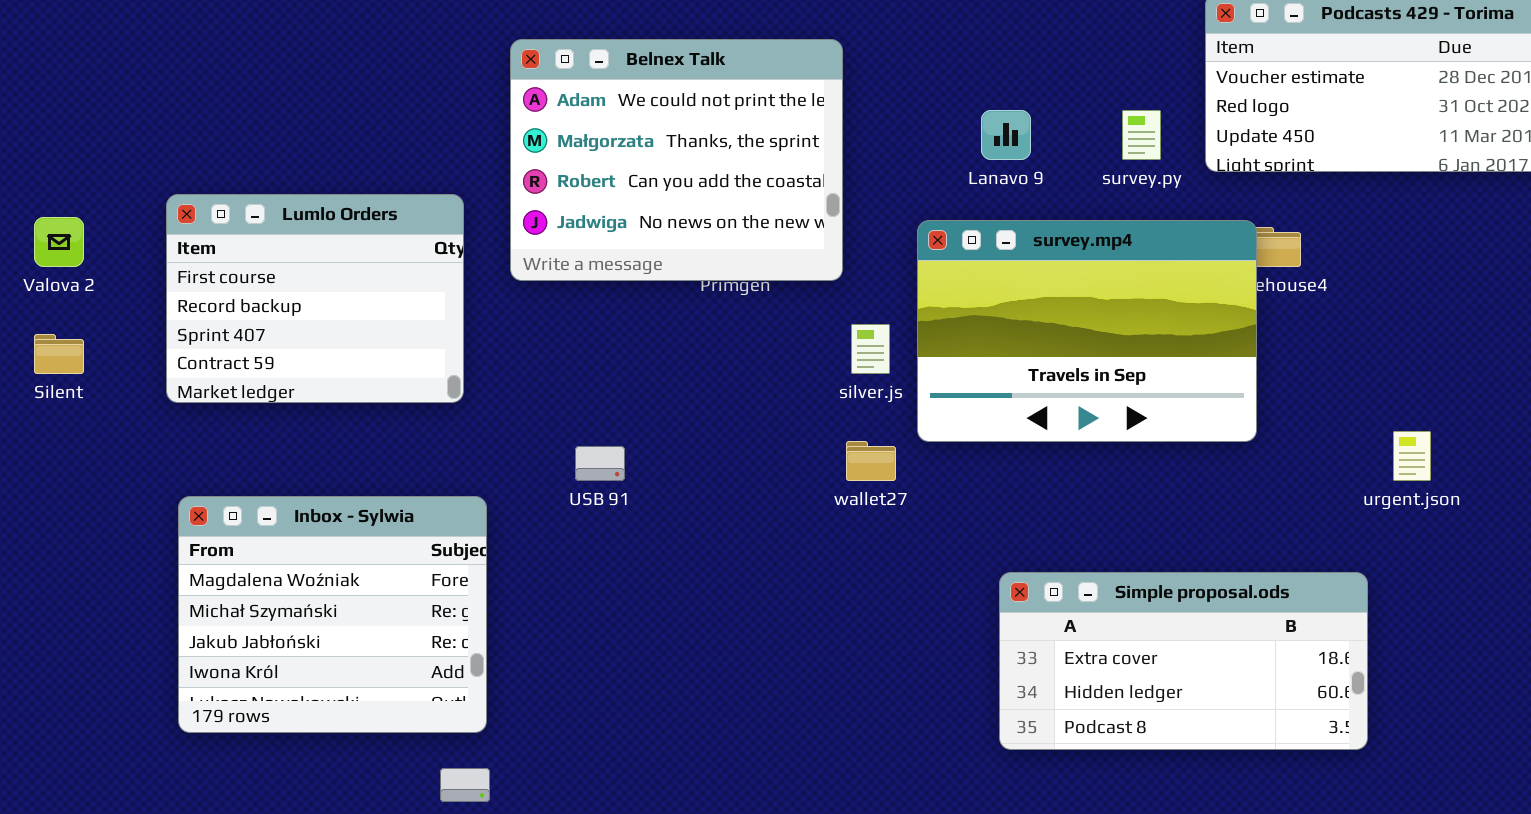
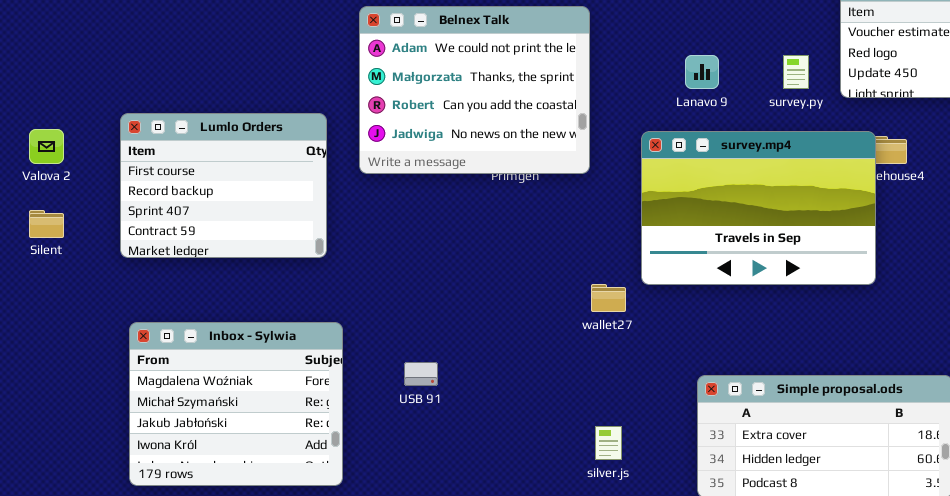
silver.js: [851,324,890,374] -> [595,426,622,460], moved
USB 91: [575,446,625,481] -> [404,362,438,386], moved

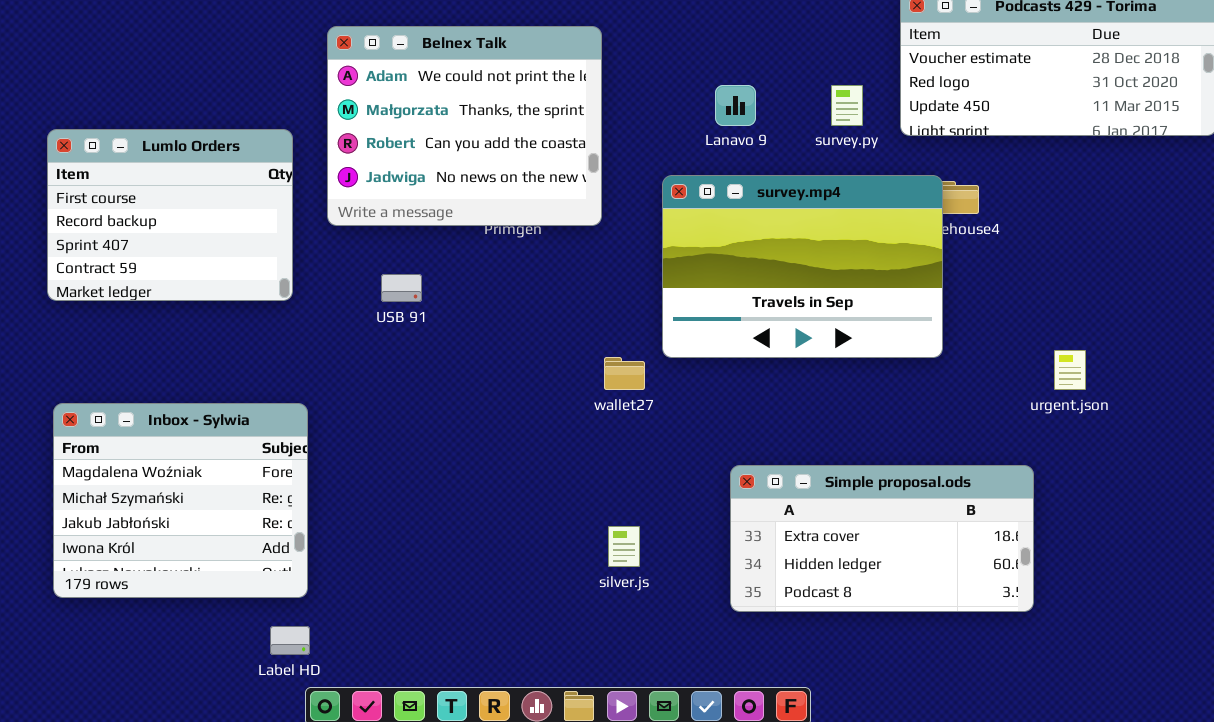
Lumlo Orders: [120,113,327,258] -> [47,129,293,301], moved
USB 91: [404,362,438,386] -> [381,274,422,302], moved

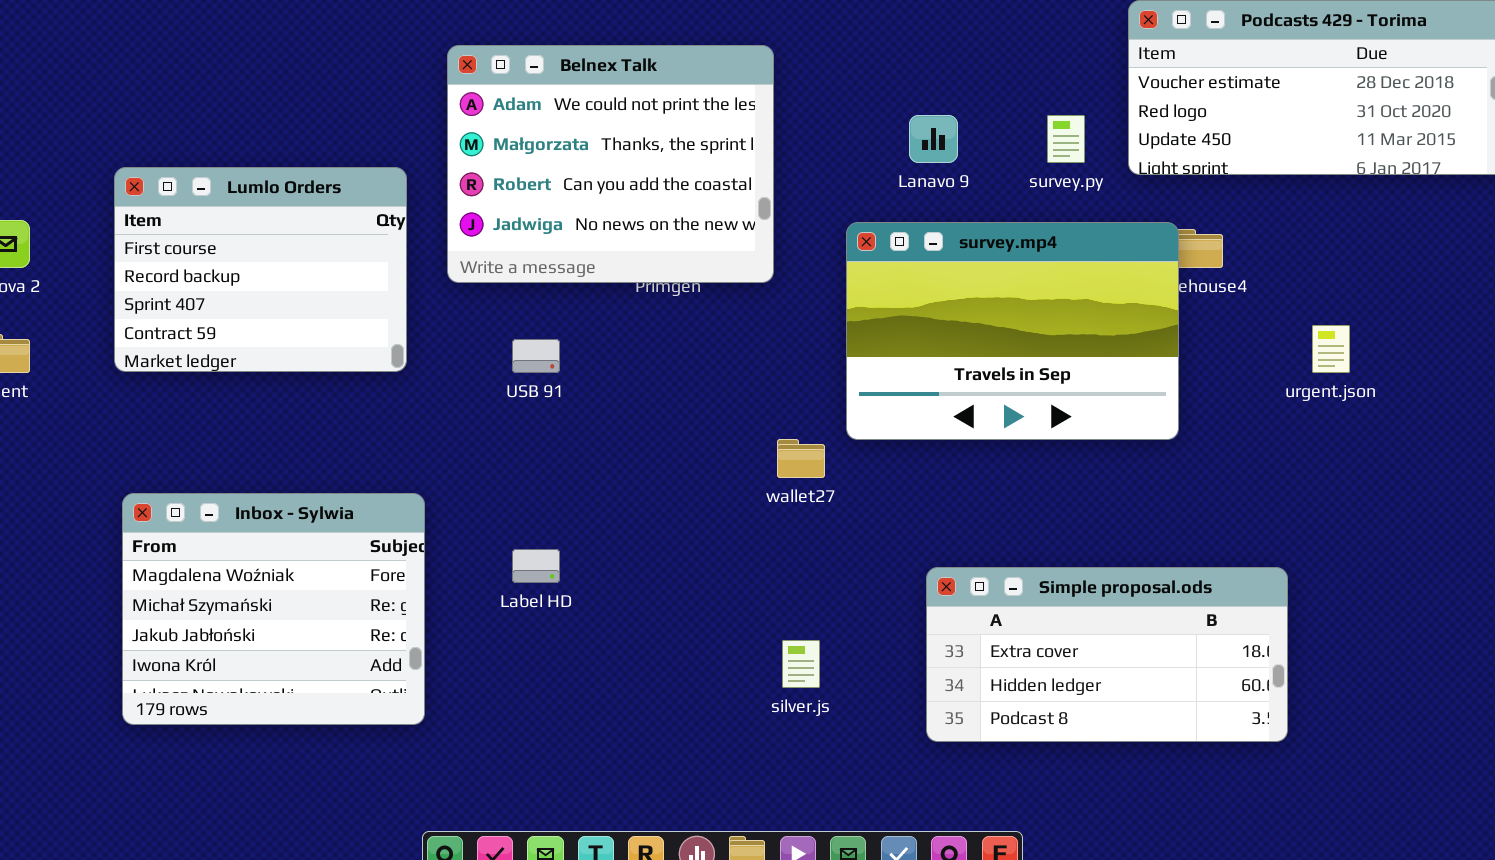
urgent.json: [1054,350,1086,390] -> [1312,325,1350,373], moved
Label HD: [270,626,310,655] -> [512,549,560,583], moved

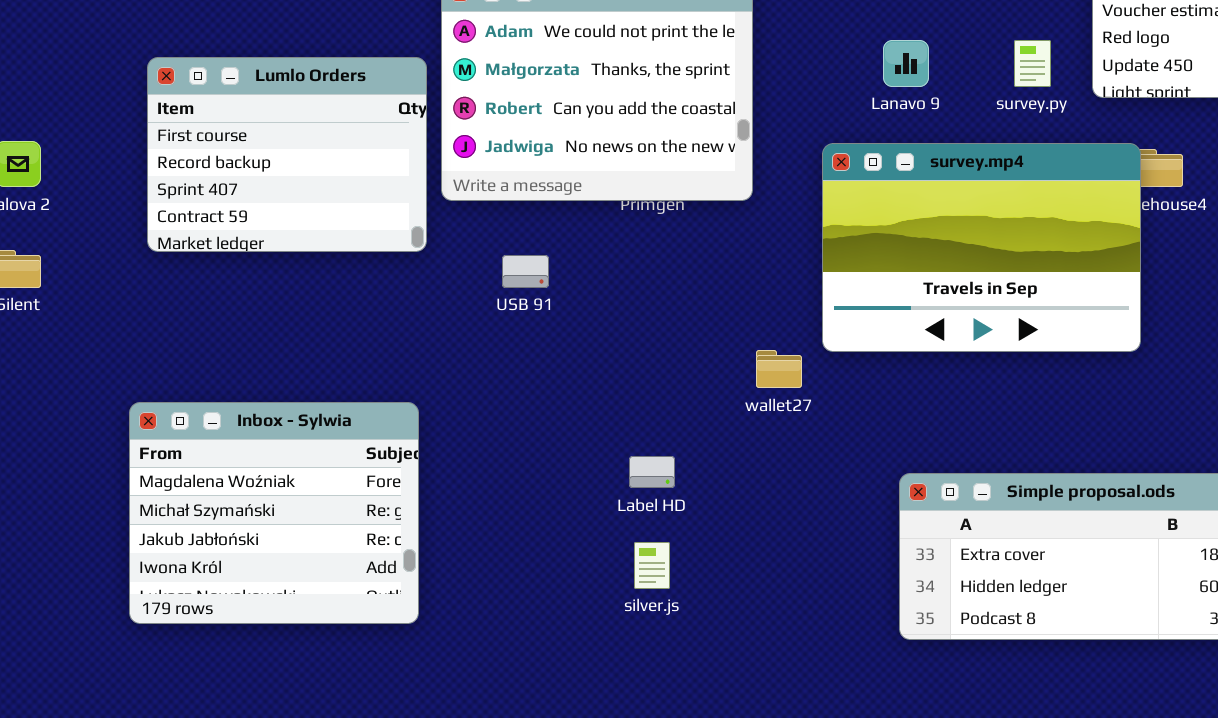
Lumlo Orders: [114,167,407,372] -> [147,57,427,252], moved
Label HD: [512,549,560,583] -> [629,456,675,488], moved
silver.js: [782,640,820,688] -> [634,542,670,589], moved

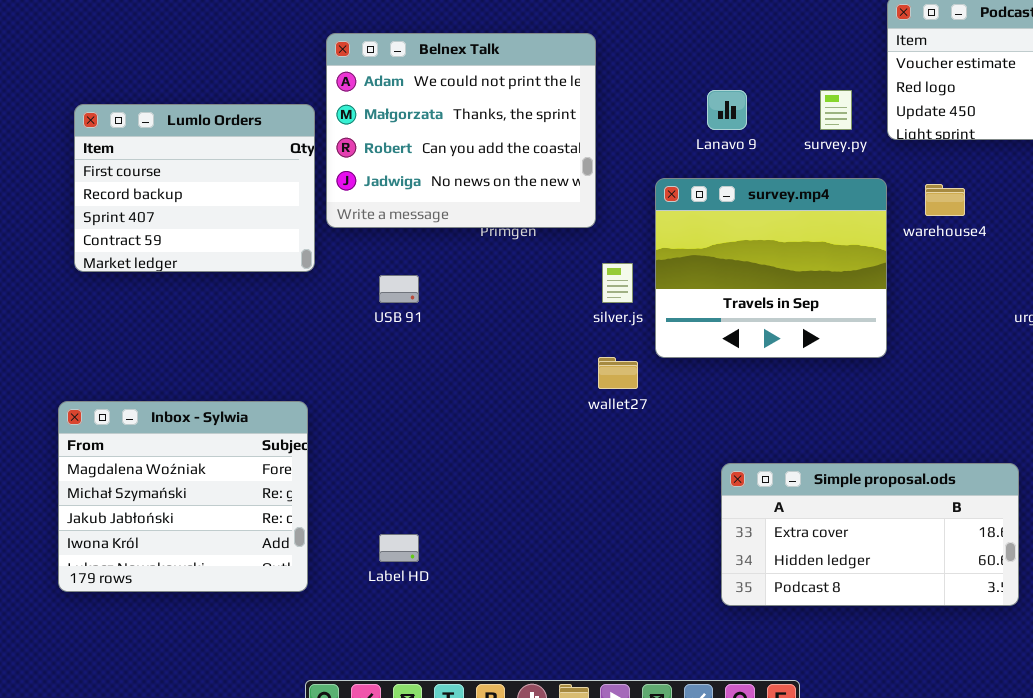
survey.mp4: [822,143,1141,352] -> [655,178,887,358], resized
Label HD: [629,456,675,488] -> [379,534,419,562], moved
silver.js: [634,542,670,589] -> [602,263,633,303], moved

